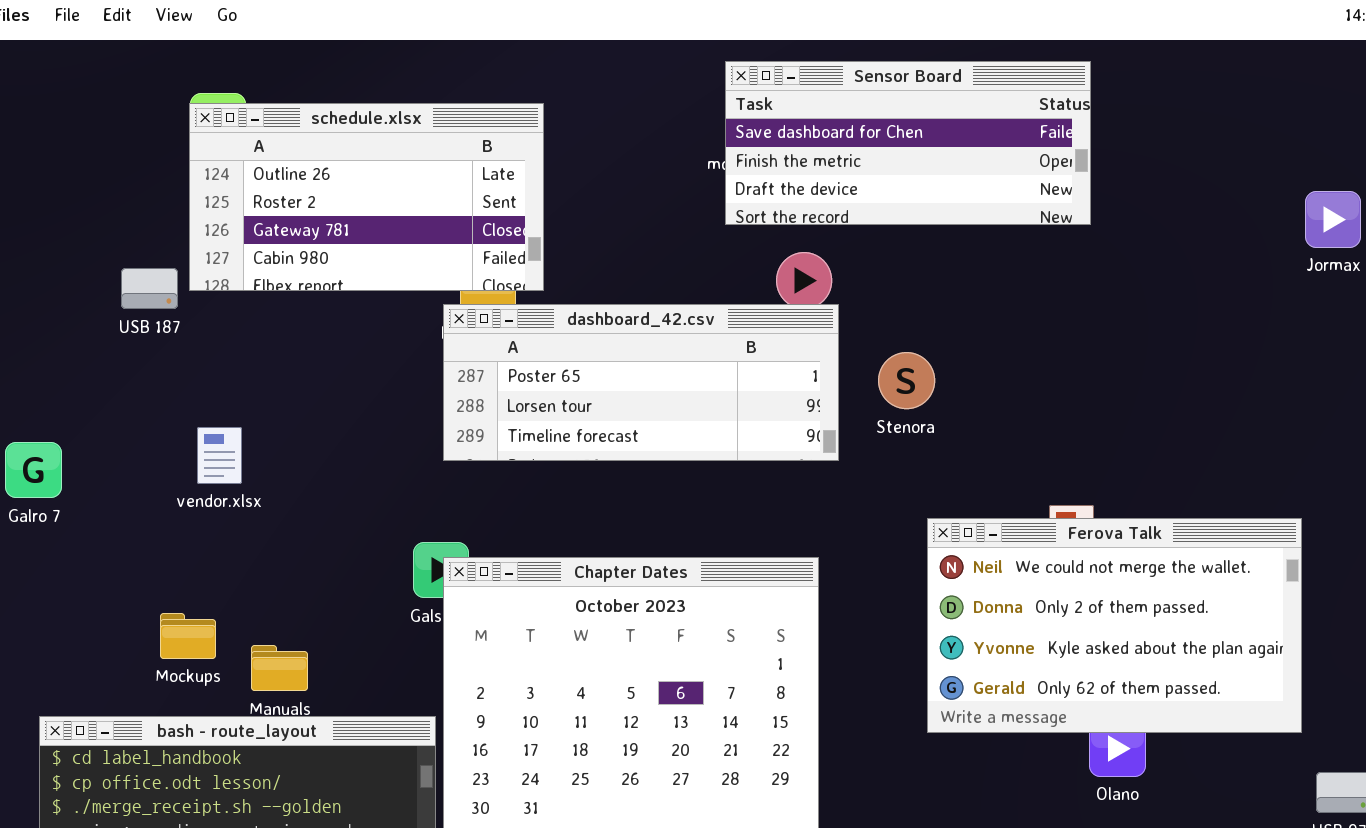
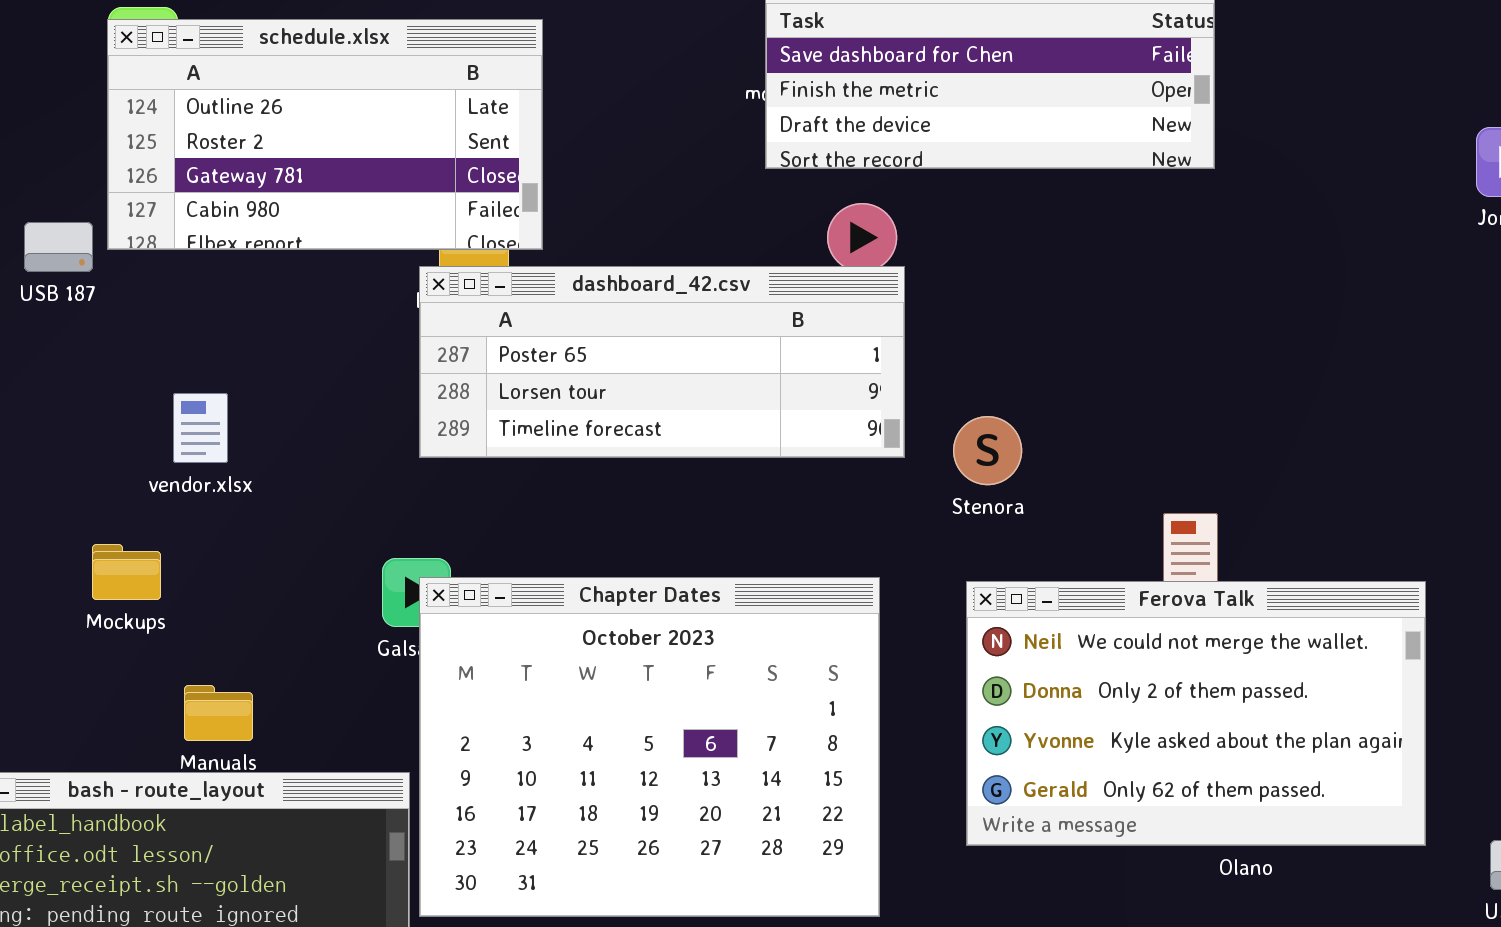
Stenora: [878,352,935,409] -> [953,416,1022,485], moved
vendor.xlsx: [197,427,242,484] -> [173,393,228,463], moved
Ferova Talk: [927,518,1302,733] -> [966,581,1426,846], moved
Mockups: [160,613,216,659] -> [92,544,161,600], moved

